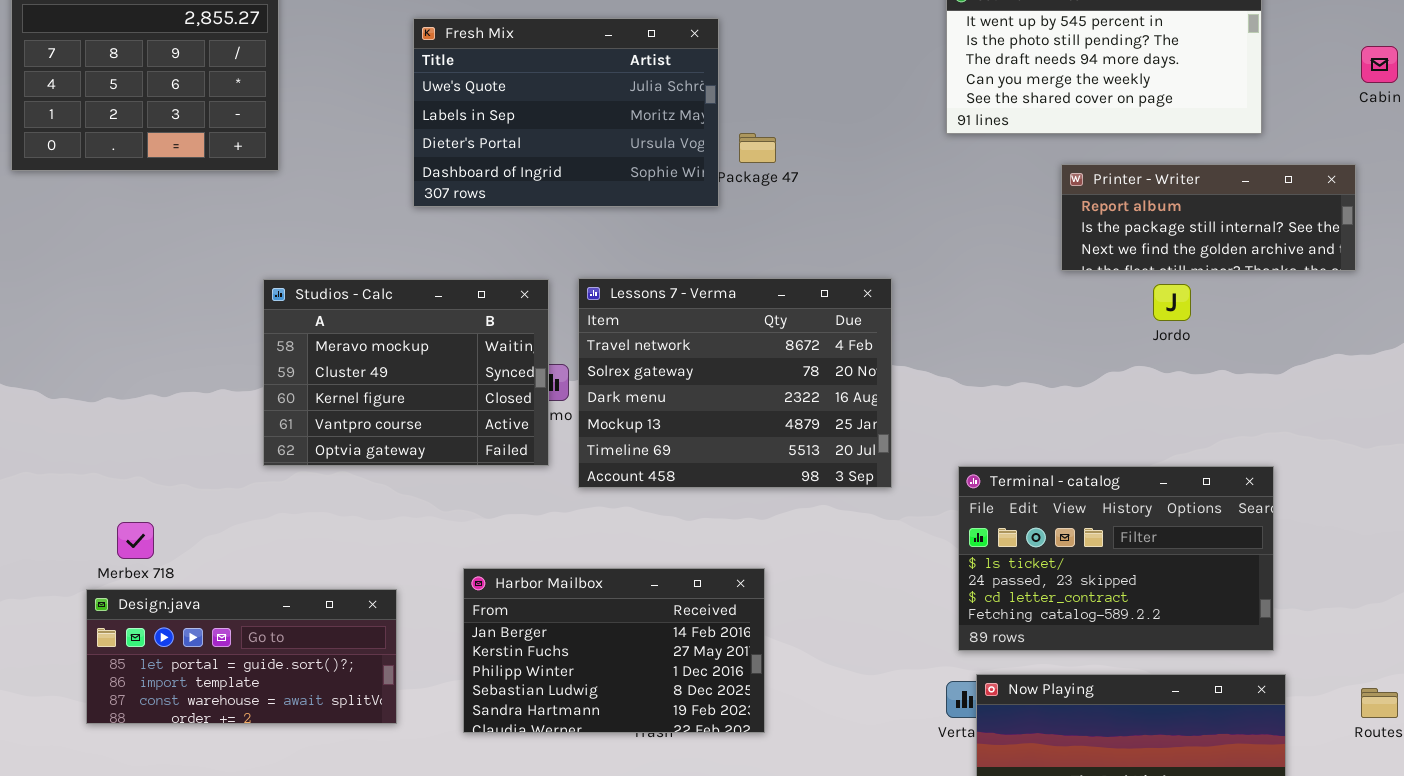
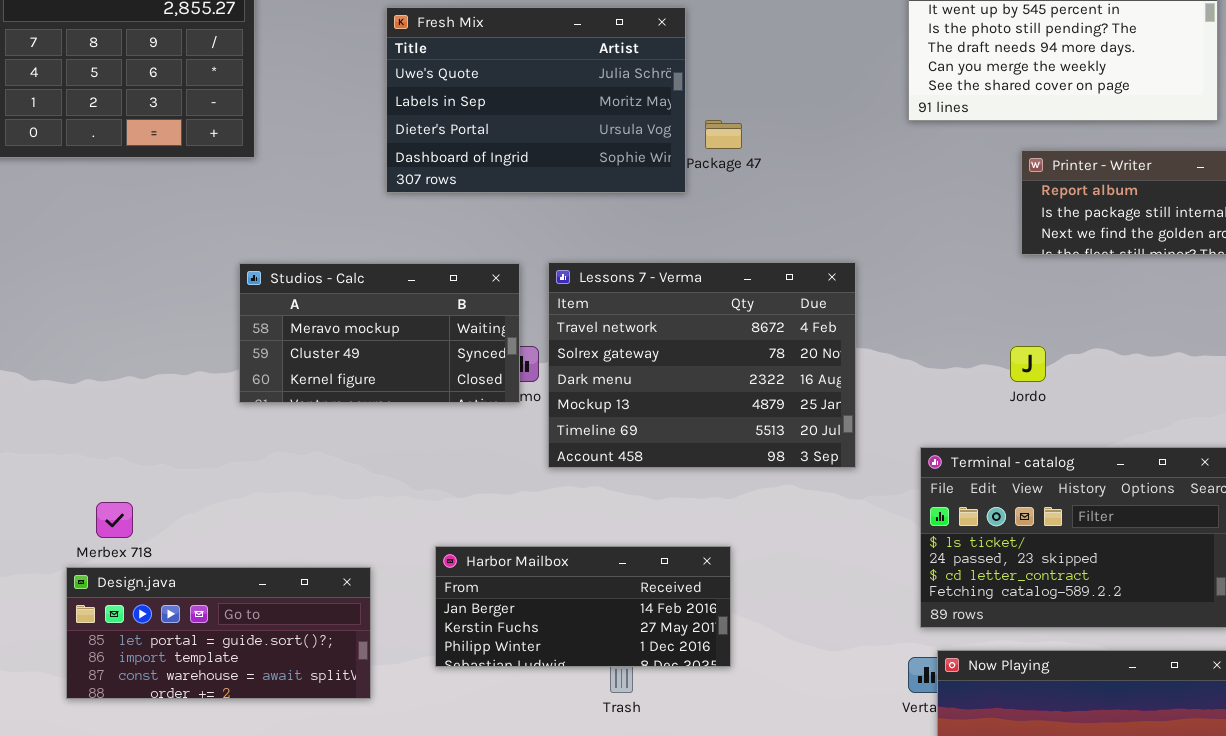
Studios - Calc: [263,279,549,466] -> [239,263,520,403], resized
Jordo: [1153,284,1191,321] -> [1010,346,1046,382], moved
Harbor Mailbox: [463,568,765,733] -> [435,546,731,667], resized

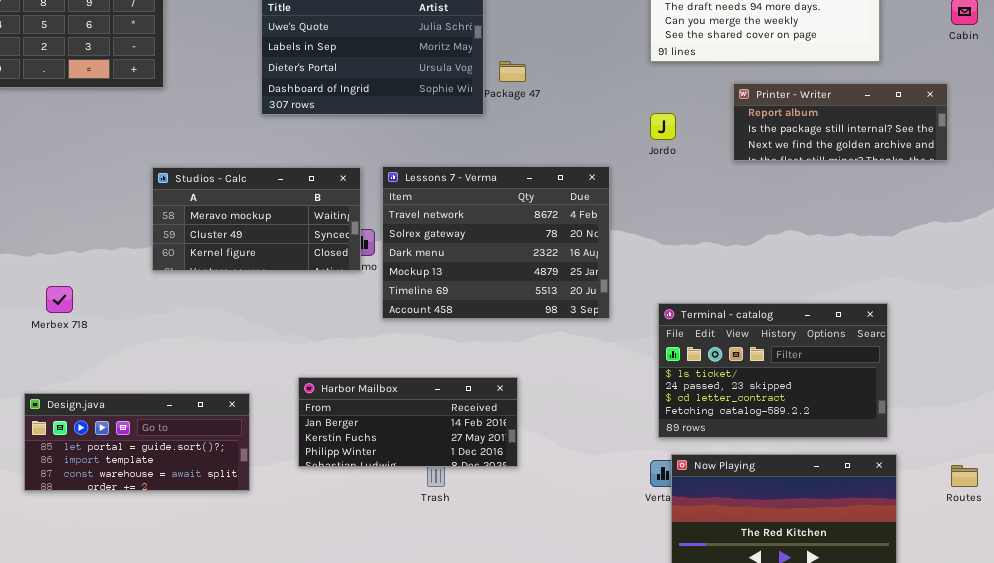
Jordo: [1010,346,1046,382] -> [650,113,676,140], moved
Merbex 718: [96,502,133,538] -> [46,286,73,313], moved

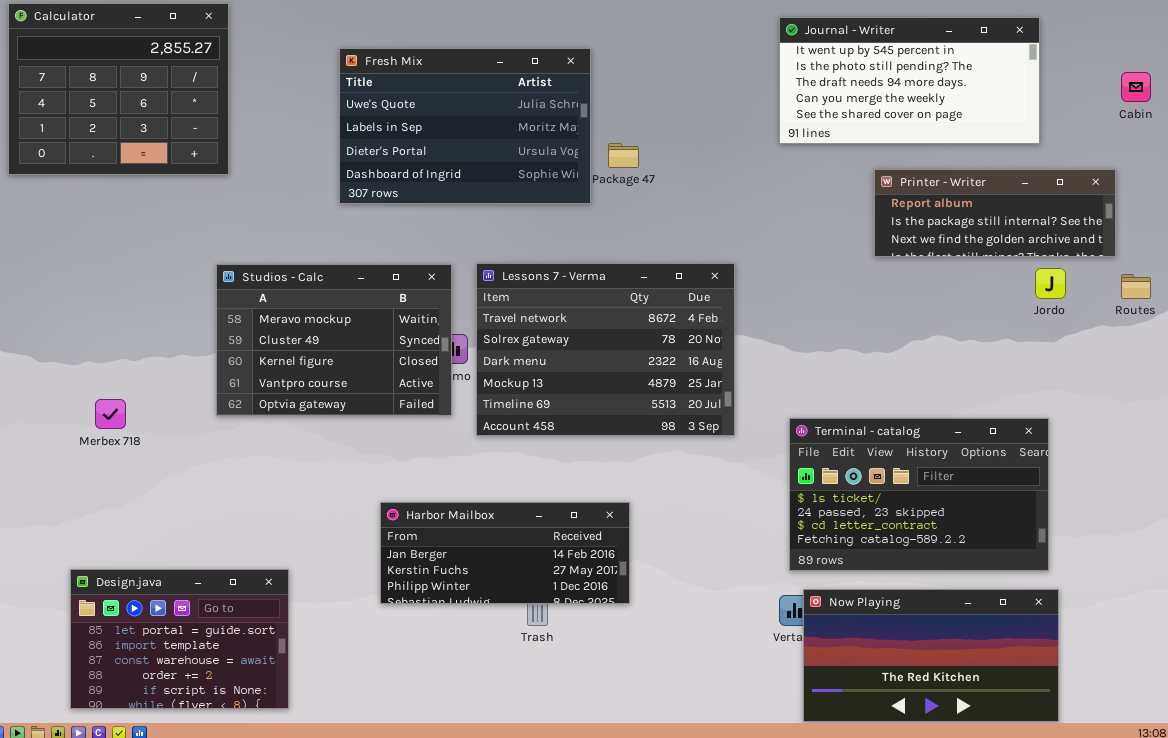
Jordo: [650,113,676,140] -> [1035,268,1066,299], moved
Studios - Calc: [152,167,361,271] -> [216,264,452,416], resized
Design.java: [24,393,250,491] -> [70,569,289,709], moved, resized
Routes: [951,465,978,487] -> [1121,274,1151,299], moved

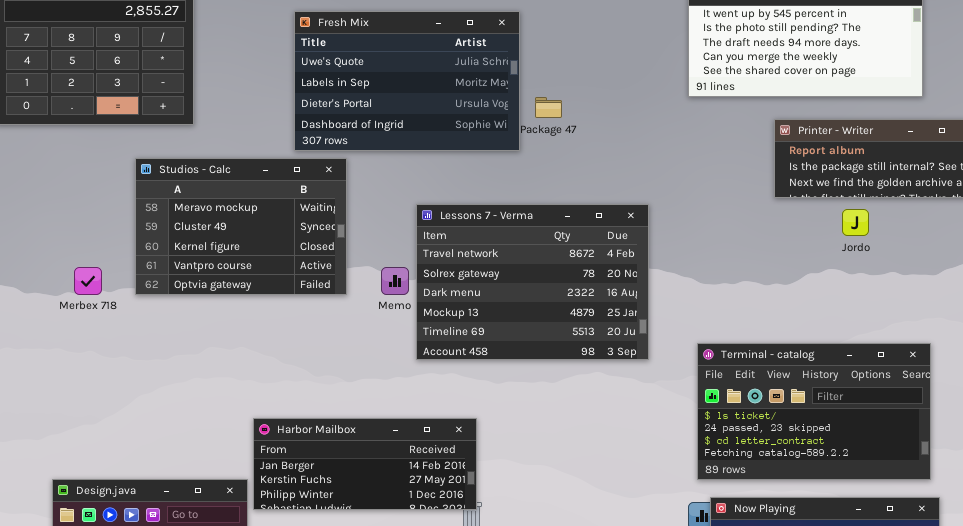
Studios - Calc: [216,264,452,416] -> [135,158,347,295], moved
Jordo: [1035,268,1066,299] -> [842,209,869,236], moved
Merbex 718: [95,399,126,429] -> [74,267,102,295], moved
Harbor Mailbox: [380,502,630,604] -> [253,418,477,510], moved

